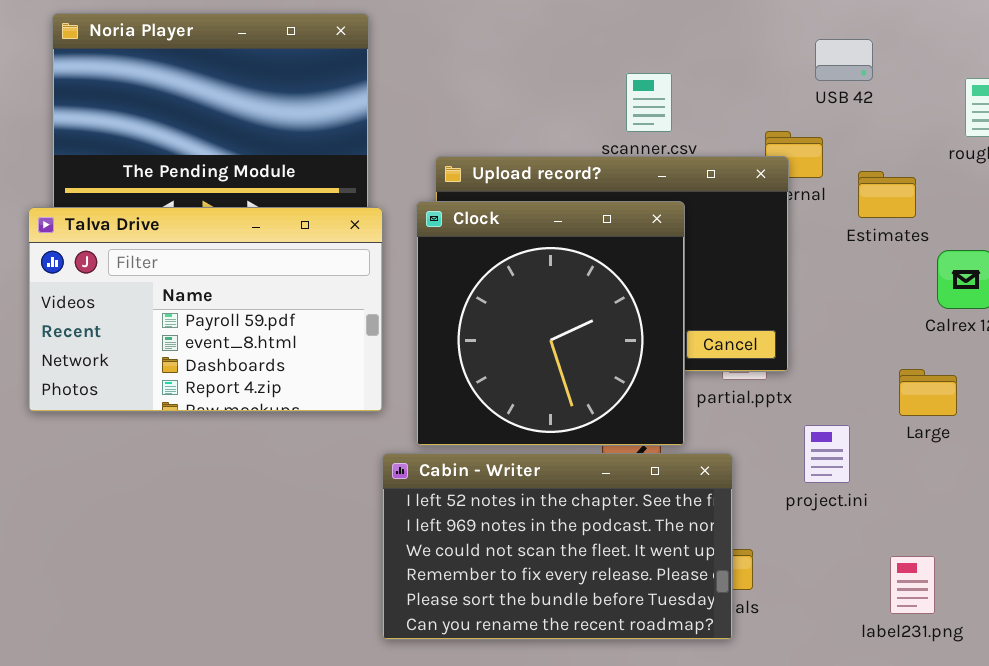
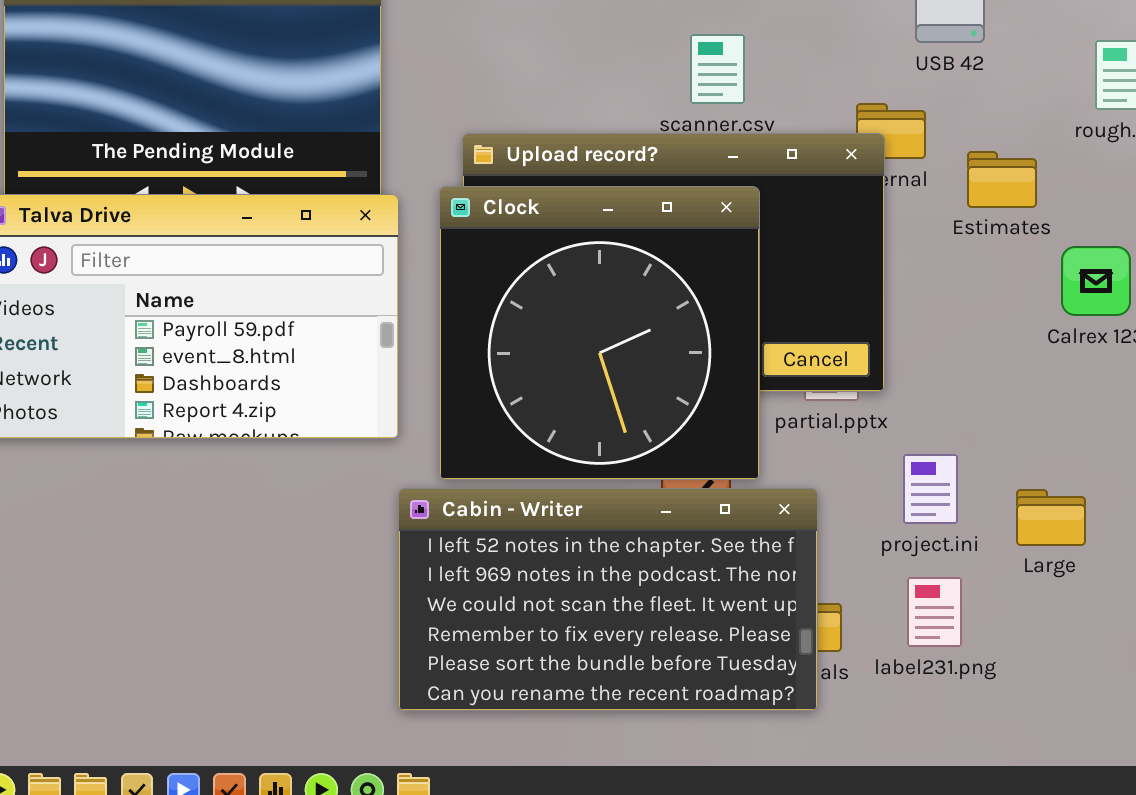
Large: [899,369,957,416] -> [1016,489,1086,546], moved
label231.png: [890,556,935,614] -> [907,577,962,647], moved

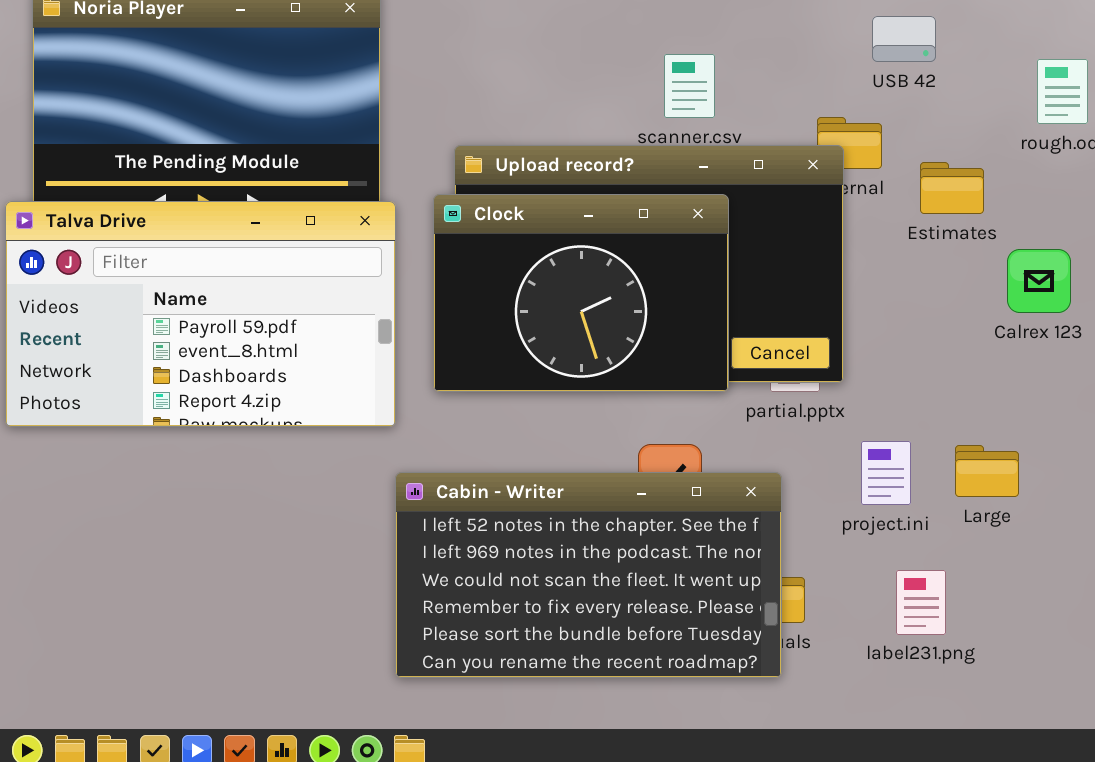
Clock: [439,186,760,480] -> [433,194,729,392], resized
Large: [1016,489,1086,546] -> [955,445,1019,497], moved
label231.png: [907,577,962,647] -> [896,570,946,635], moved

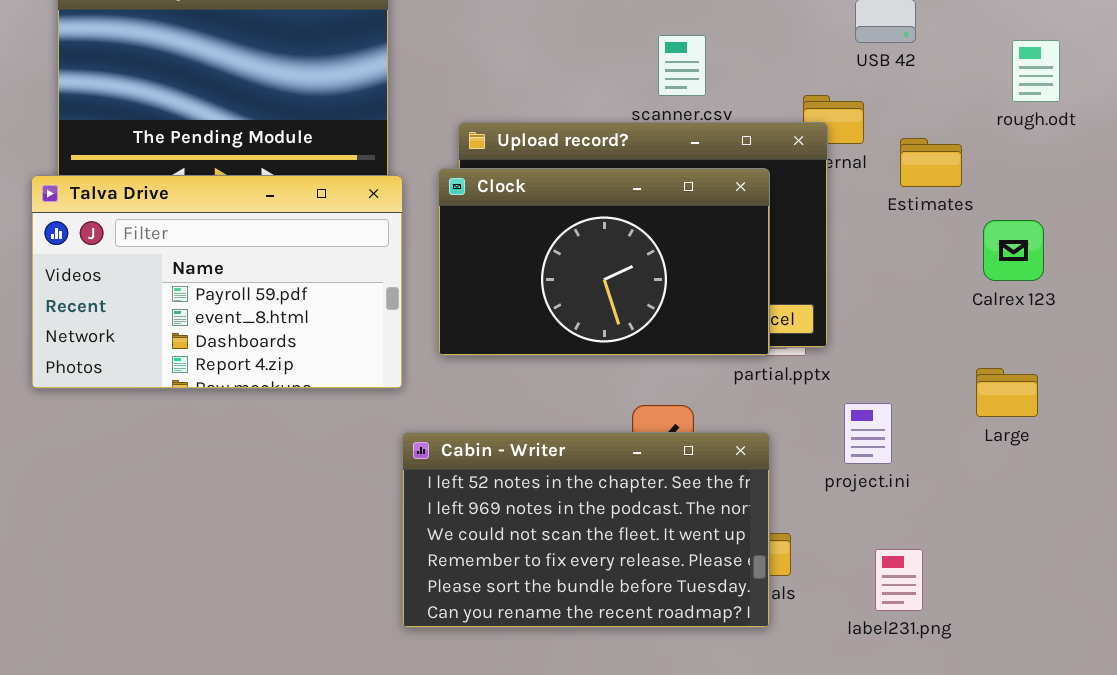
Clock: [433,194,729,392] -> [438,168,770,356], resized
Large: [955,445,1019,497] -> [976,368,1038,417], moved
label231.png: [896,570,946,635] -> [875,549,923,611], moved

